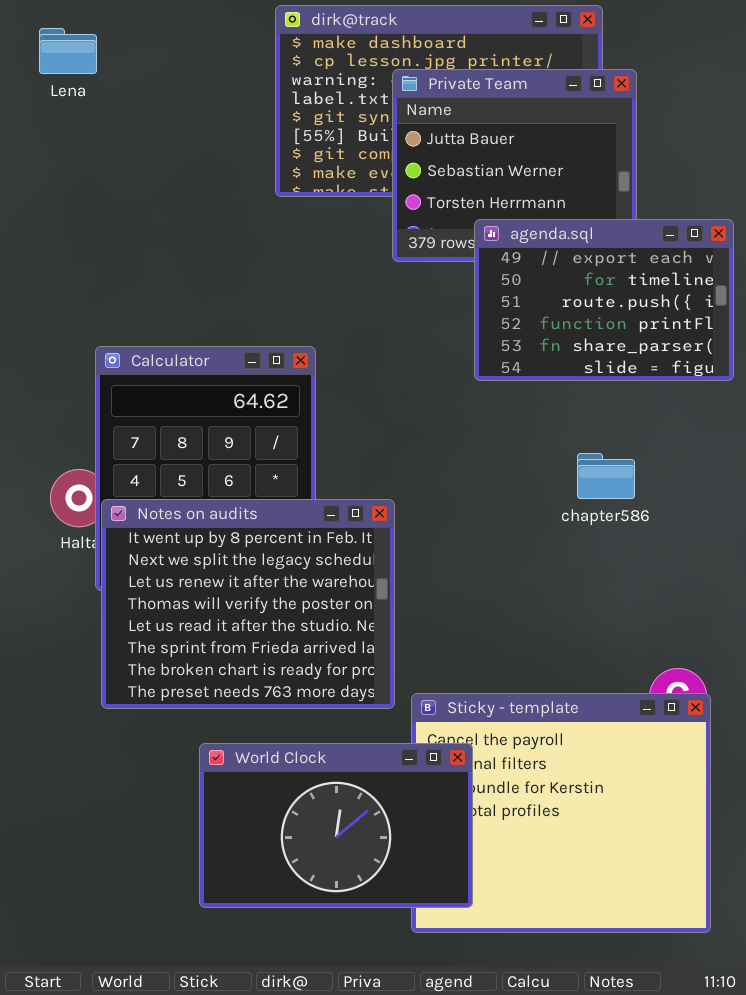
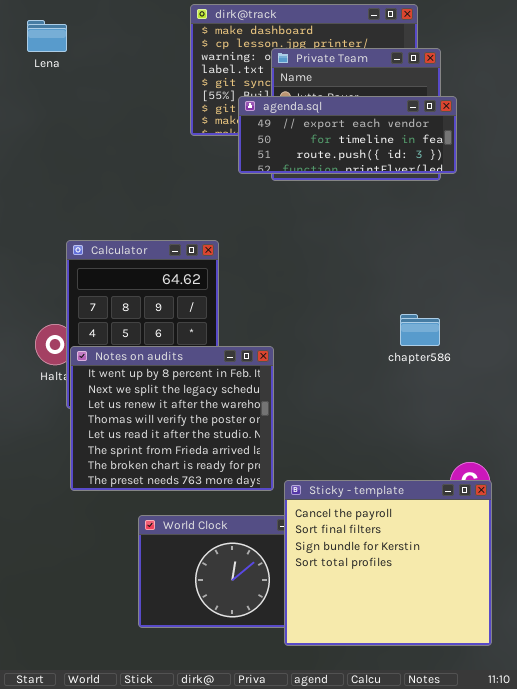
agenda.sql: [474,219,734,381] -> [238,96,457,174], moved, resized
Sticky - template: [411,693,711,933] -> [284,480,492,646], raised

